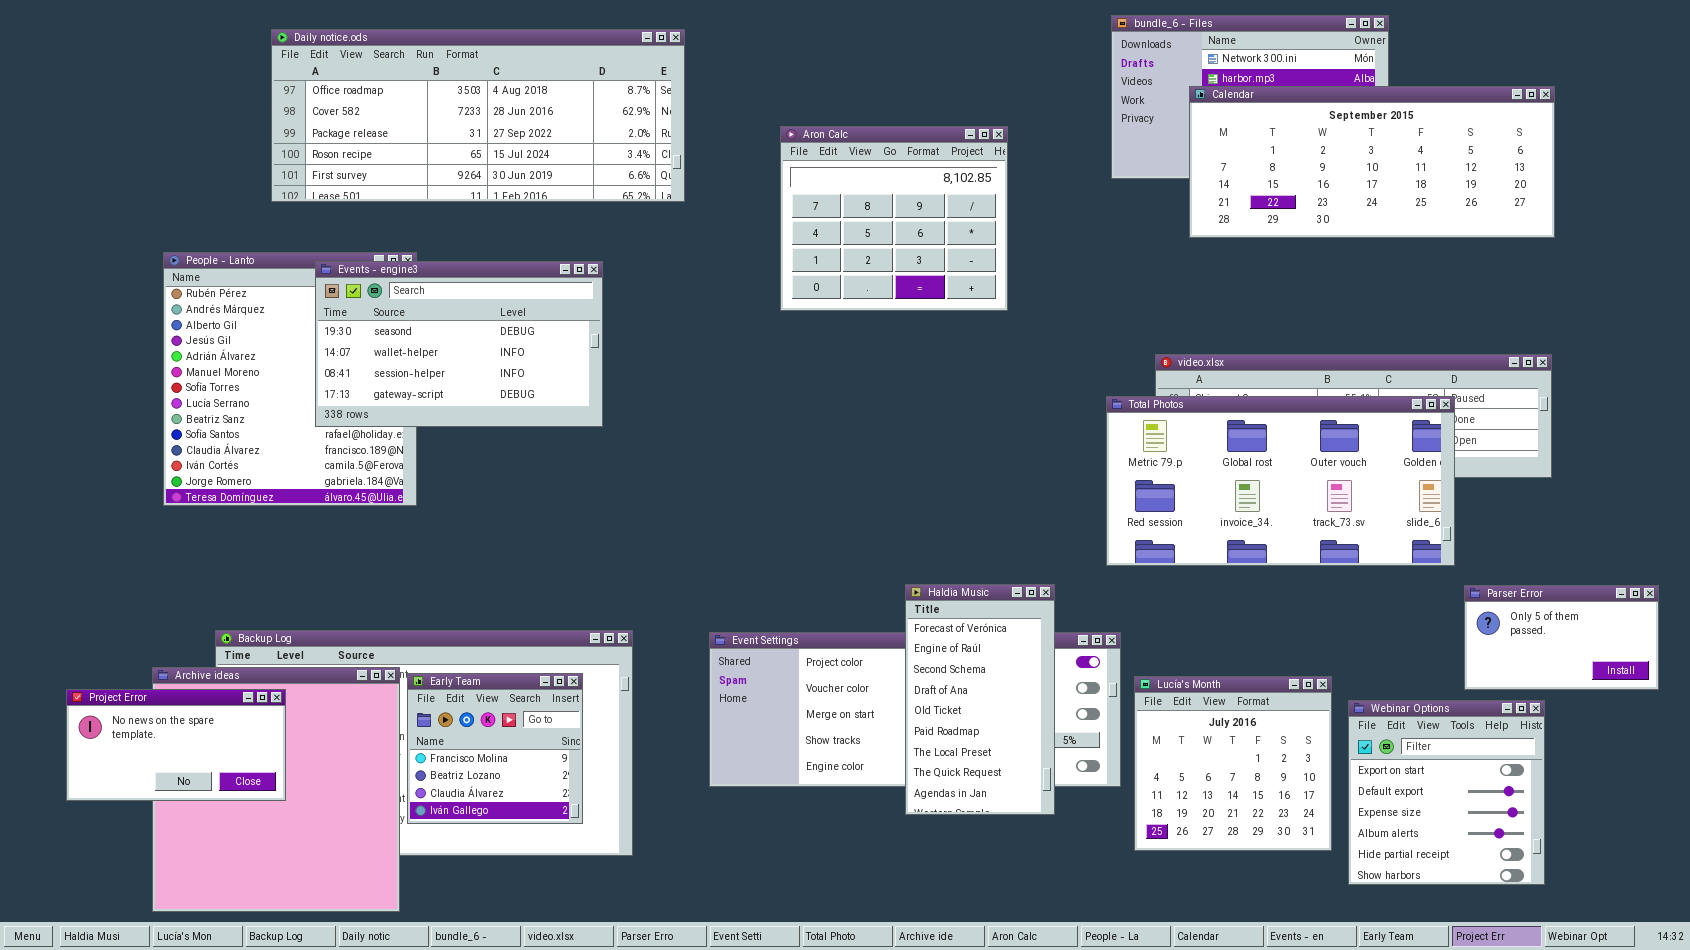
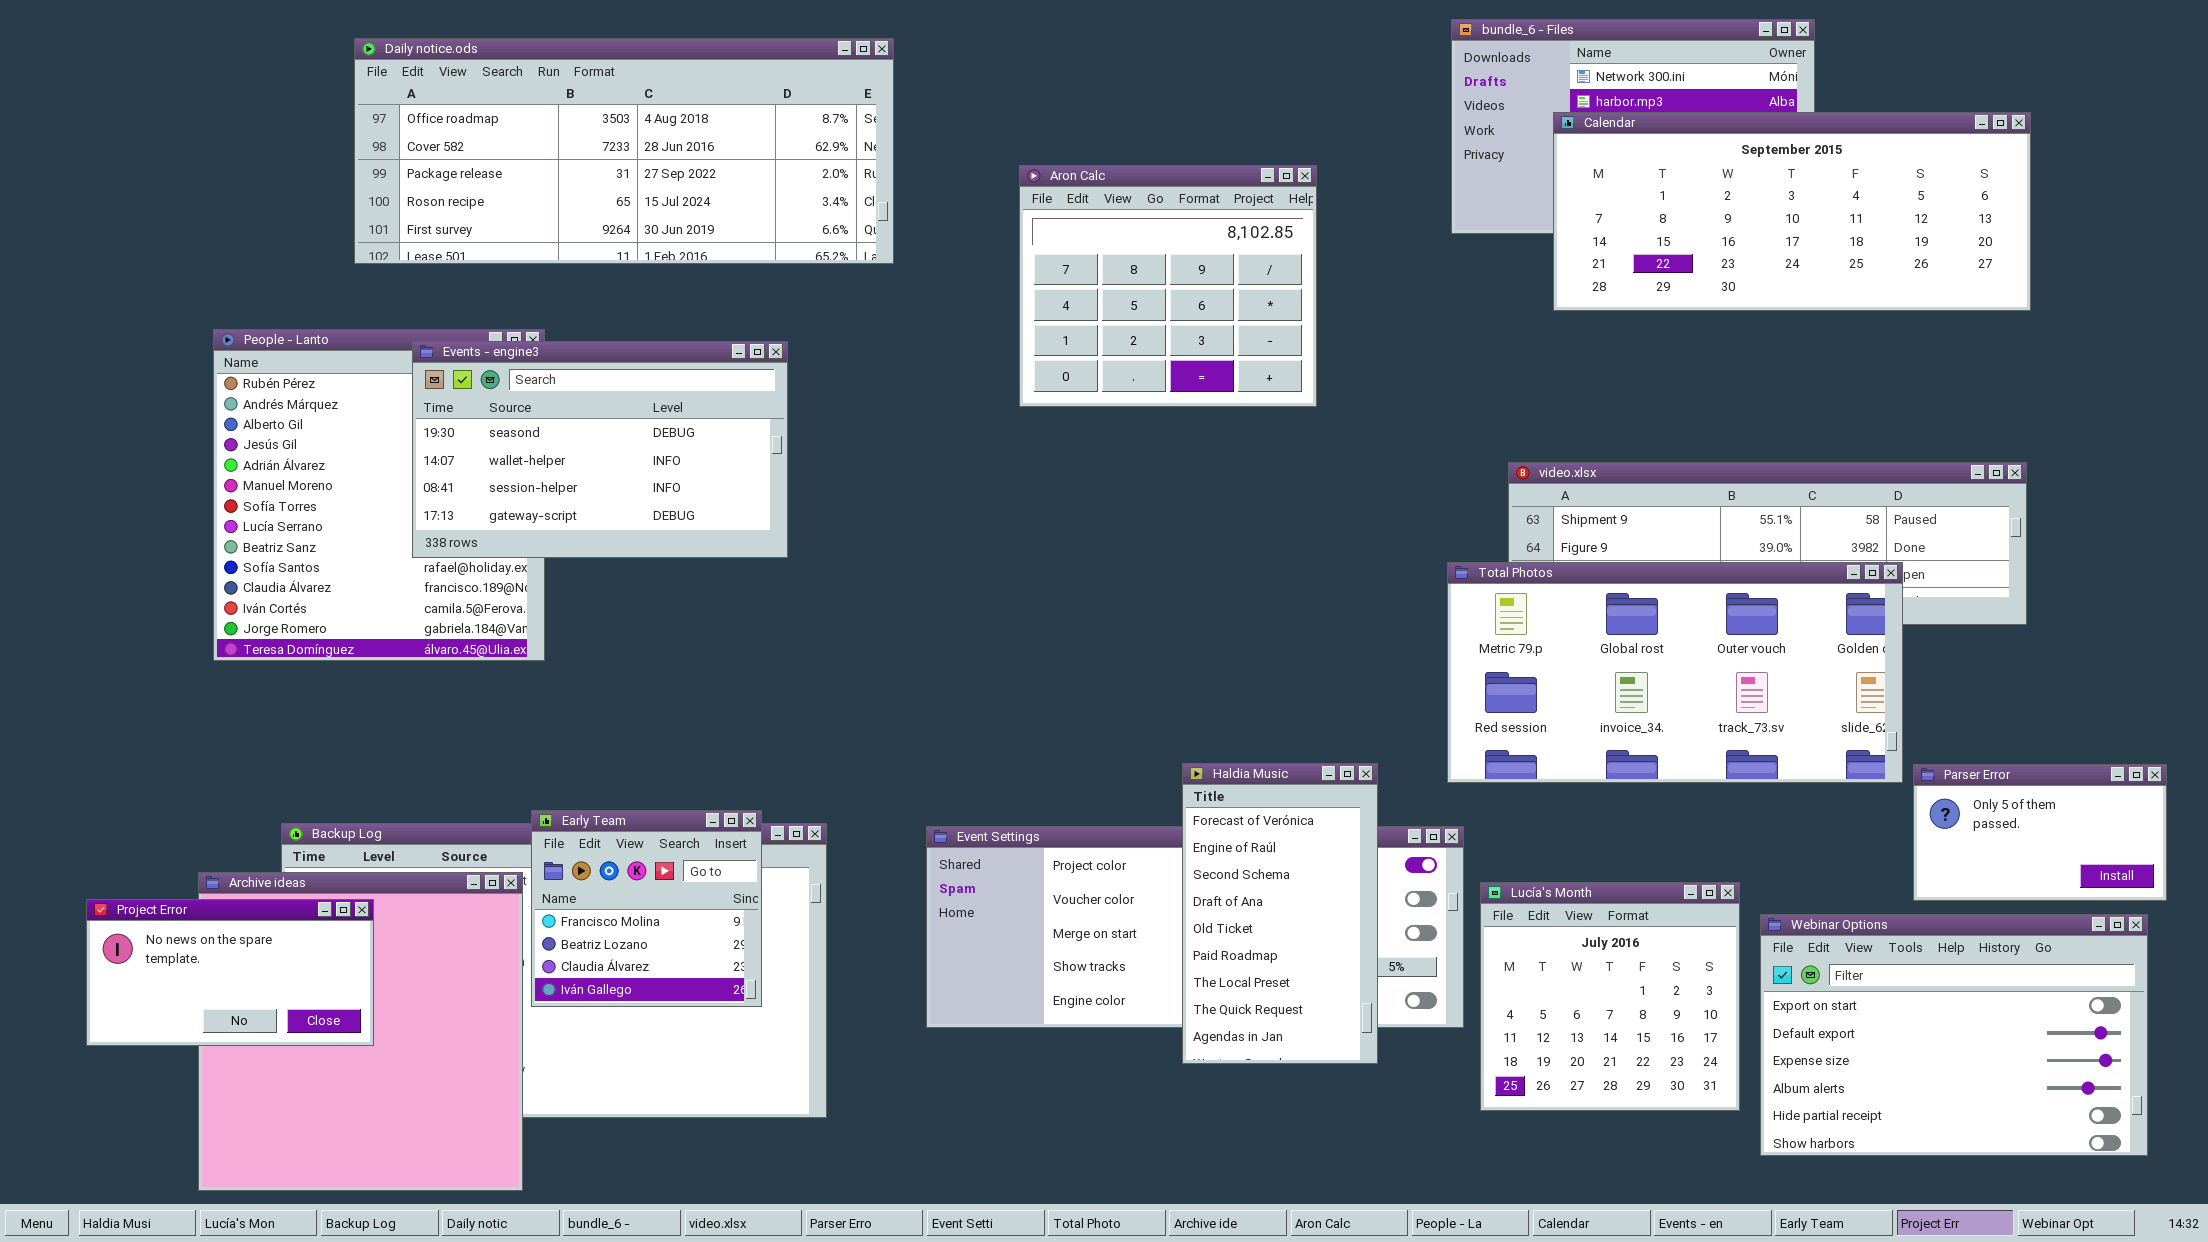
Total Photos: [1106,396,1455,566] -> [1447,562,1903,783], moved
Early Team: [407,673,583,824] -> [531,810,762,1007], moved
Webinar Options: [1348,700,1545,885] -> [1760,914,2148,1156], resized

